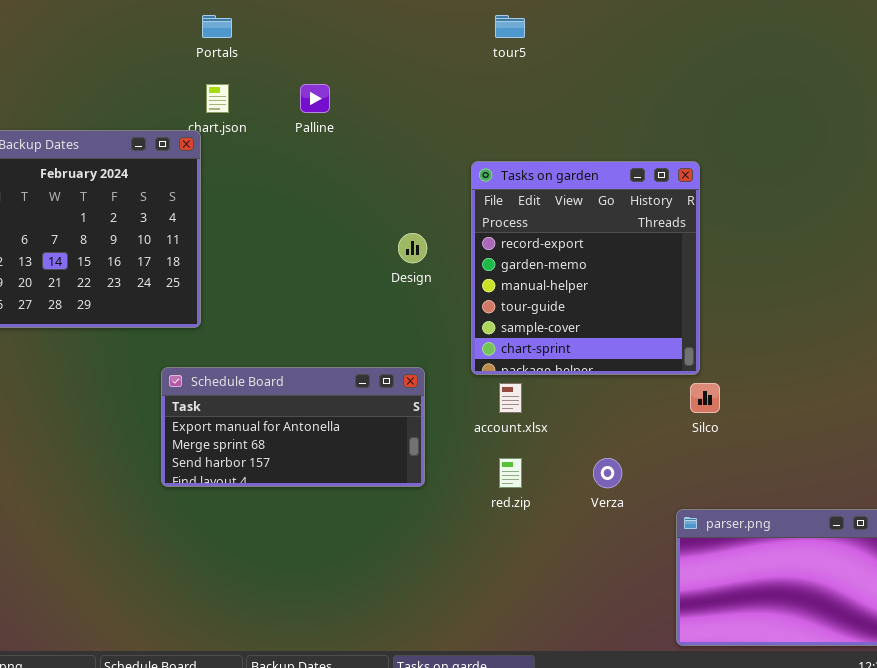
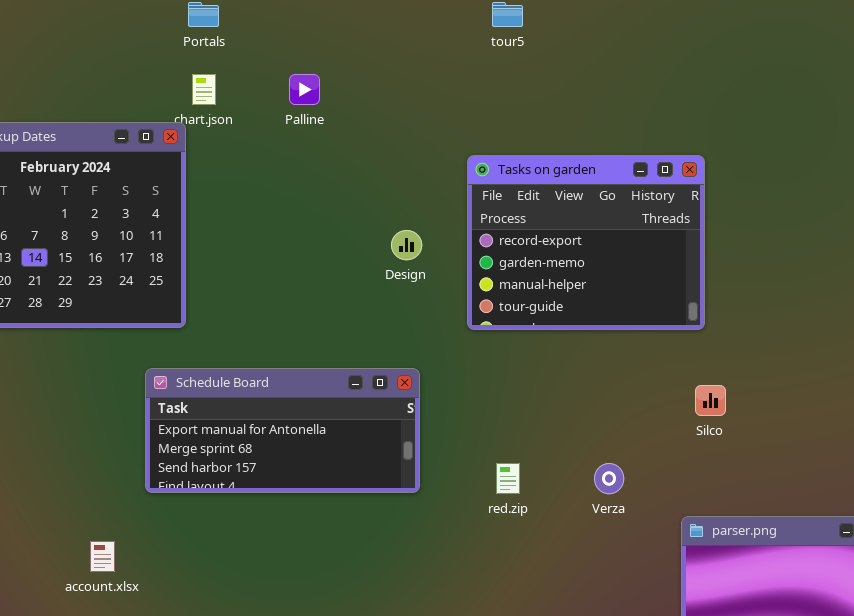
Tasks on garden: [471,161,700,375] -> [467,155,705,330], resized
account.xlsx: [499,383,522,413] -> [90,541,115,572], moved

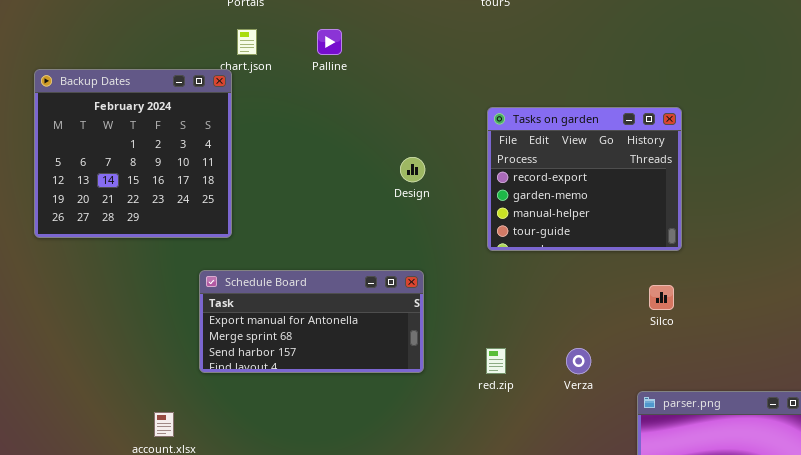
Tasks on garden: [467,155,705,330] -> [487,107,682,251], moved

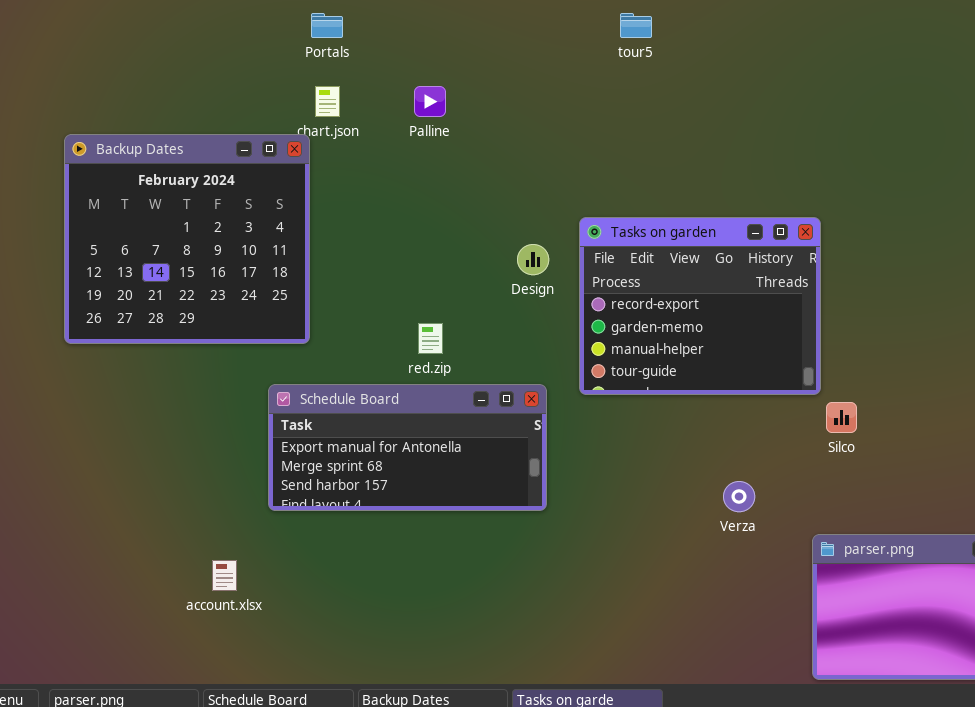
Tasks on garden: [487,107,682,251] -> [579,217,821,395], moved
red.zip: [486,348,506,374] -> [418,323,443,354], moved

